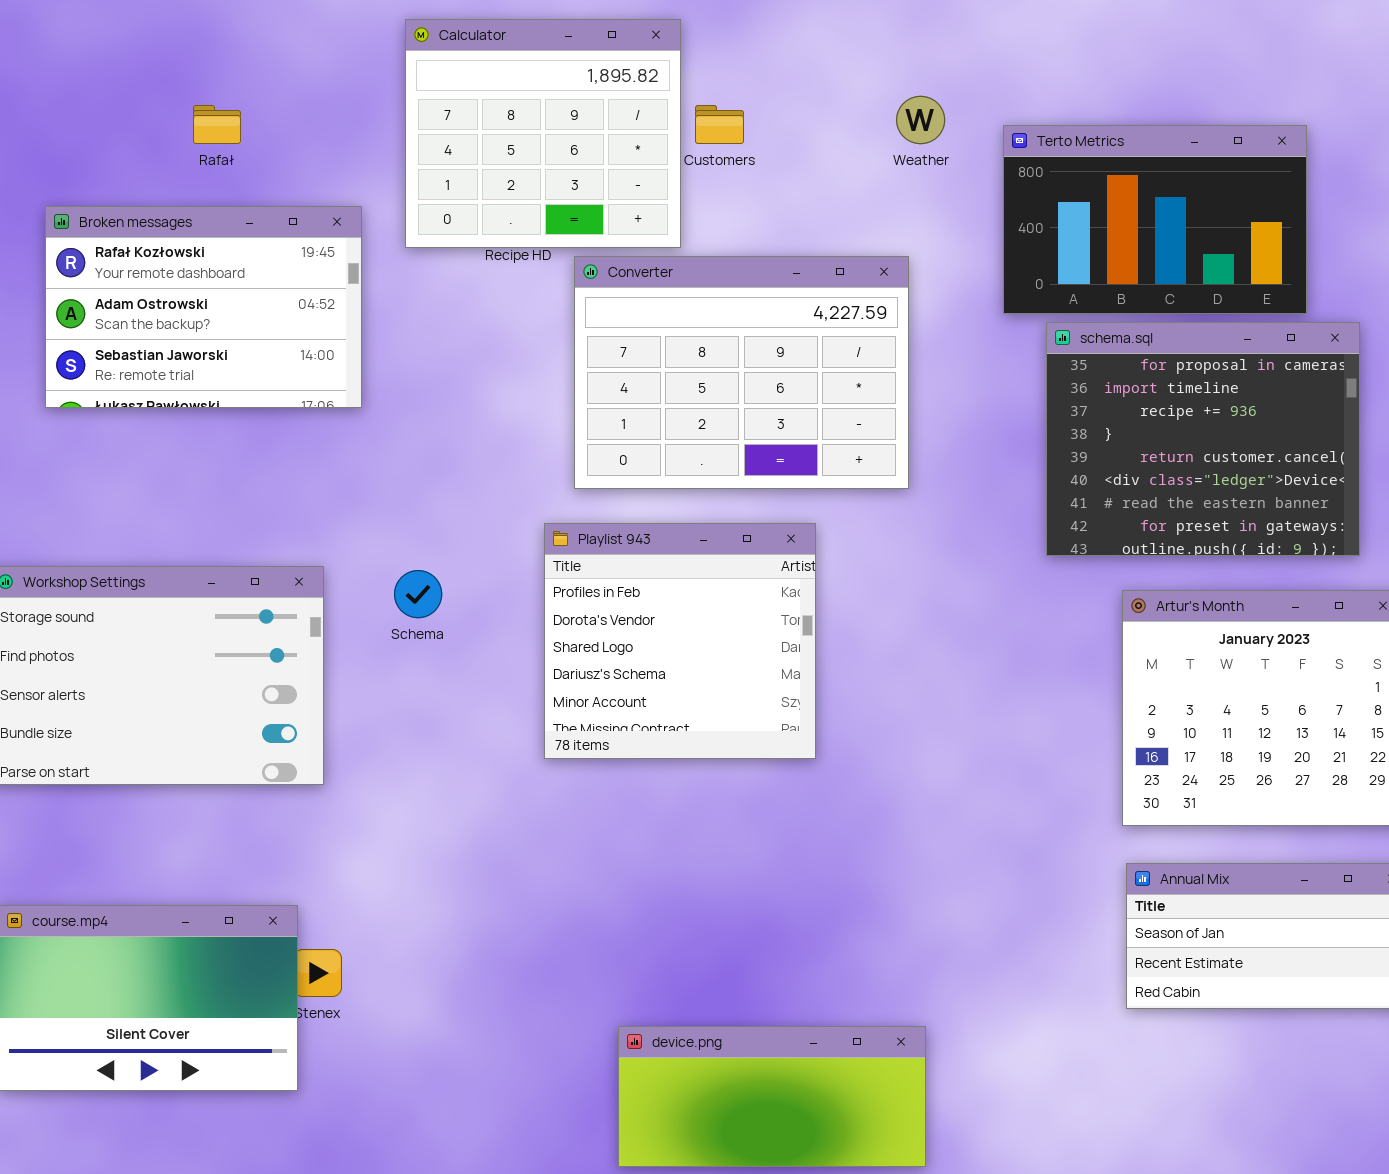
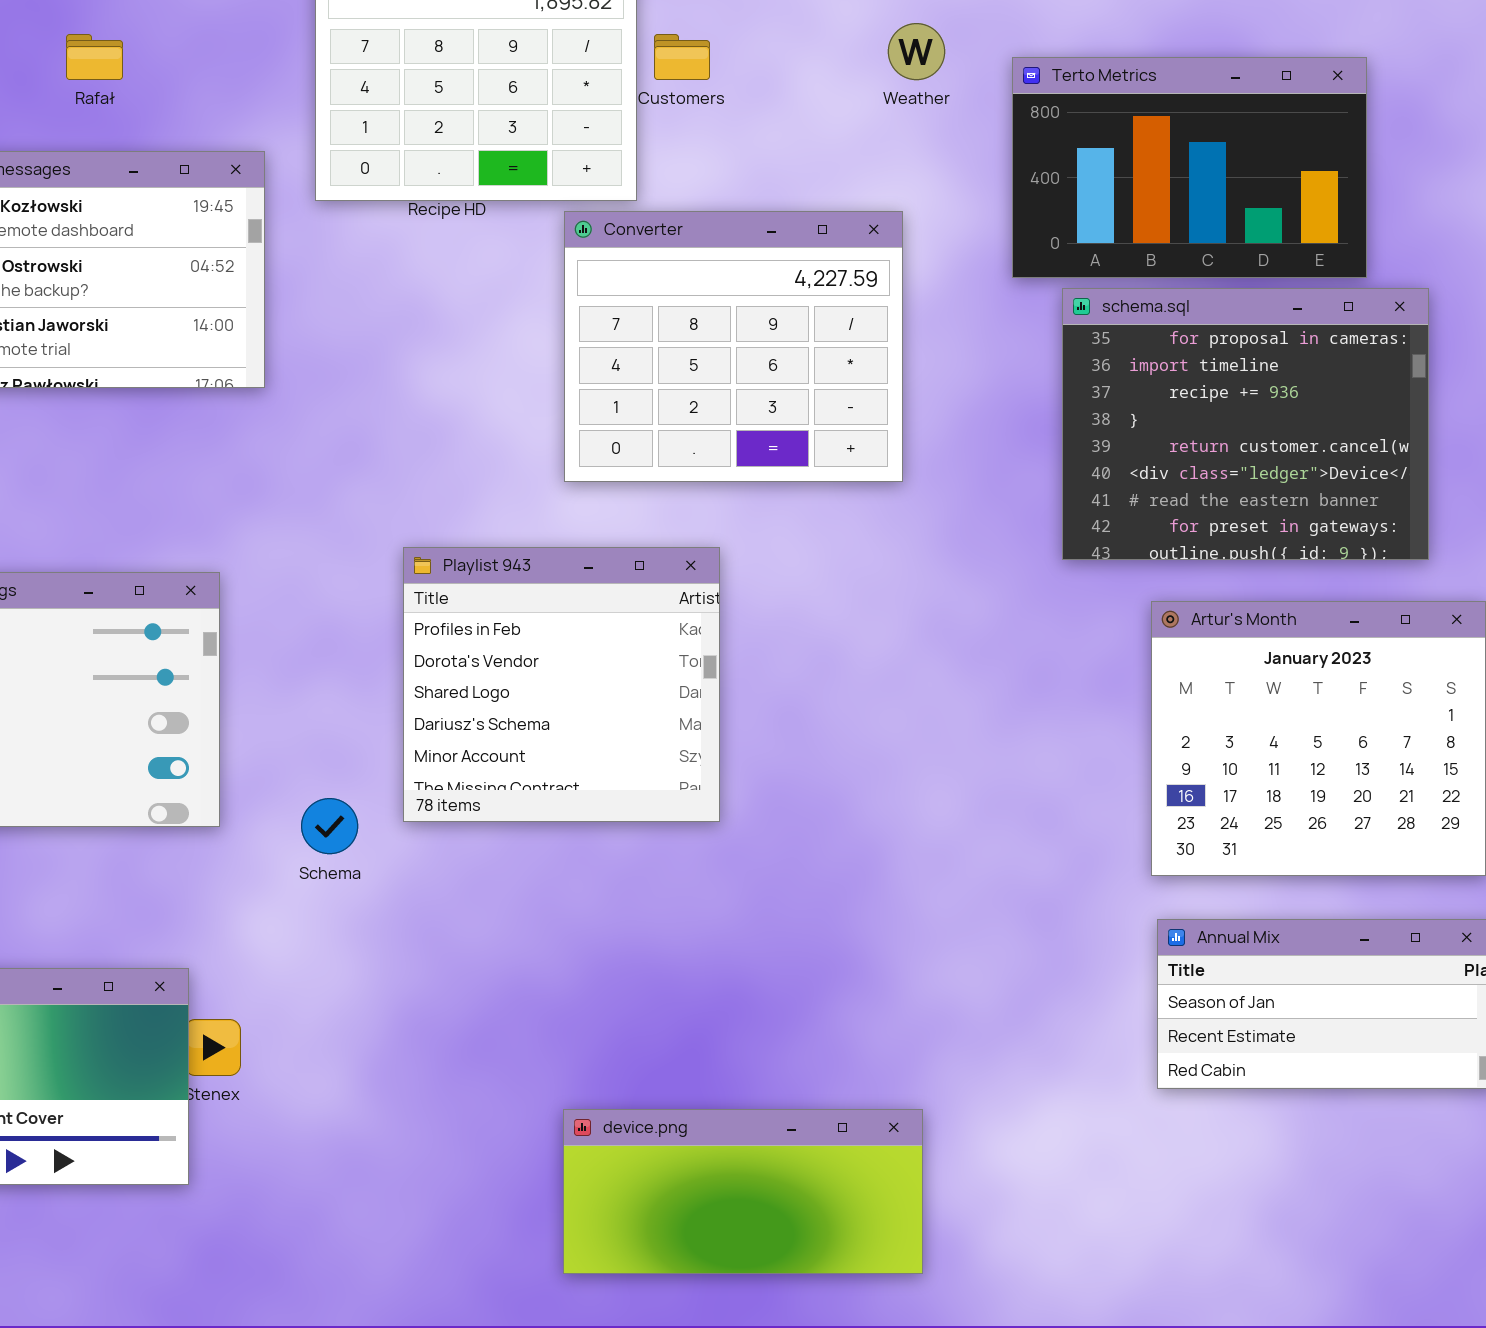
Converter: [574,256,909,489] -> [564,211,903,482], resized
Playlist 943: [544,523,816,759] -> [403,547,720,822], moved
Schema: [394,570,442,618] -> [301,798,358,854], moved

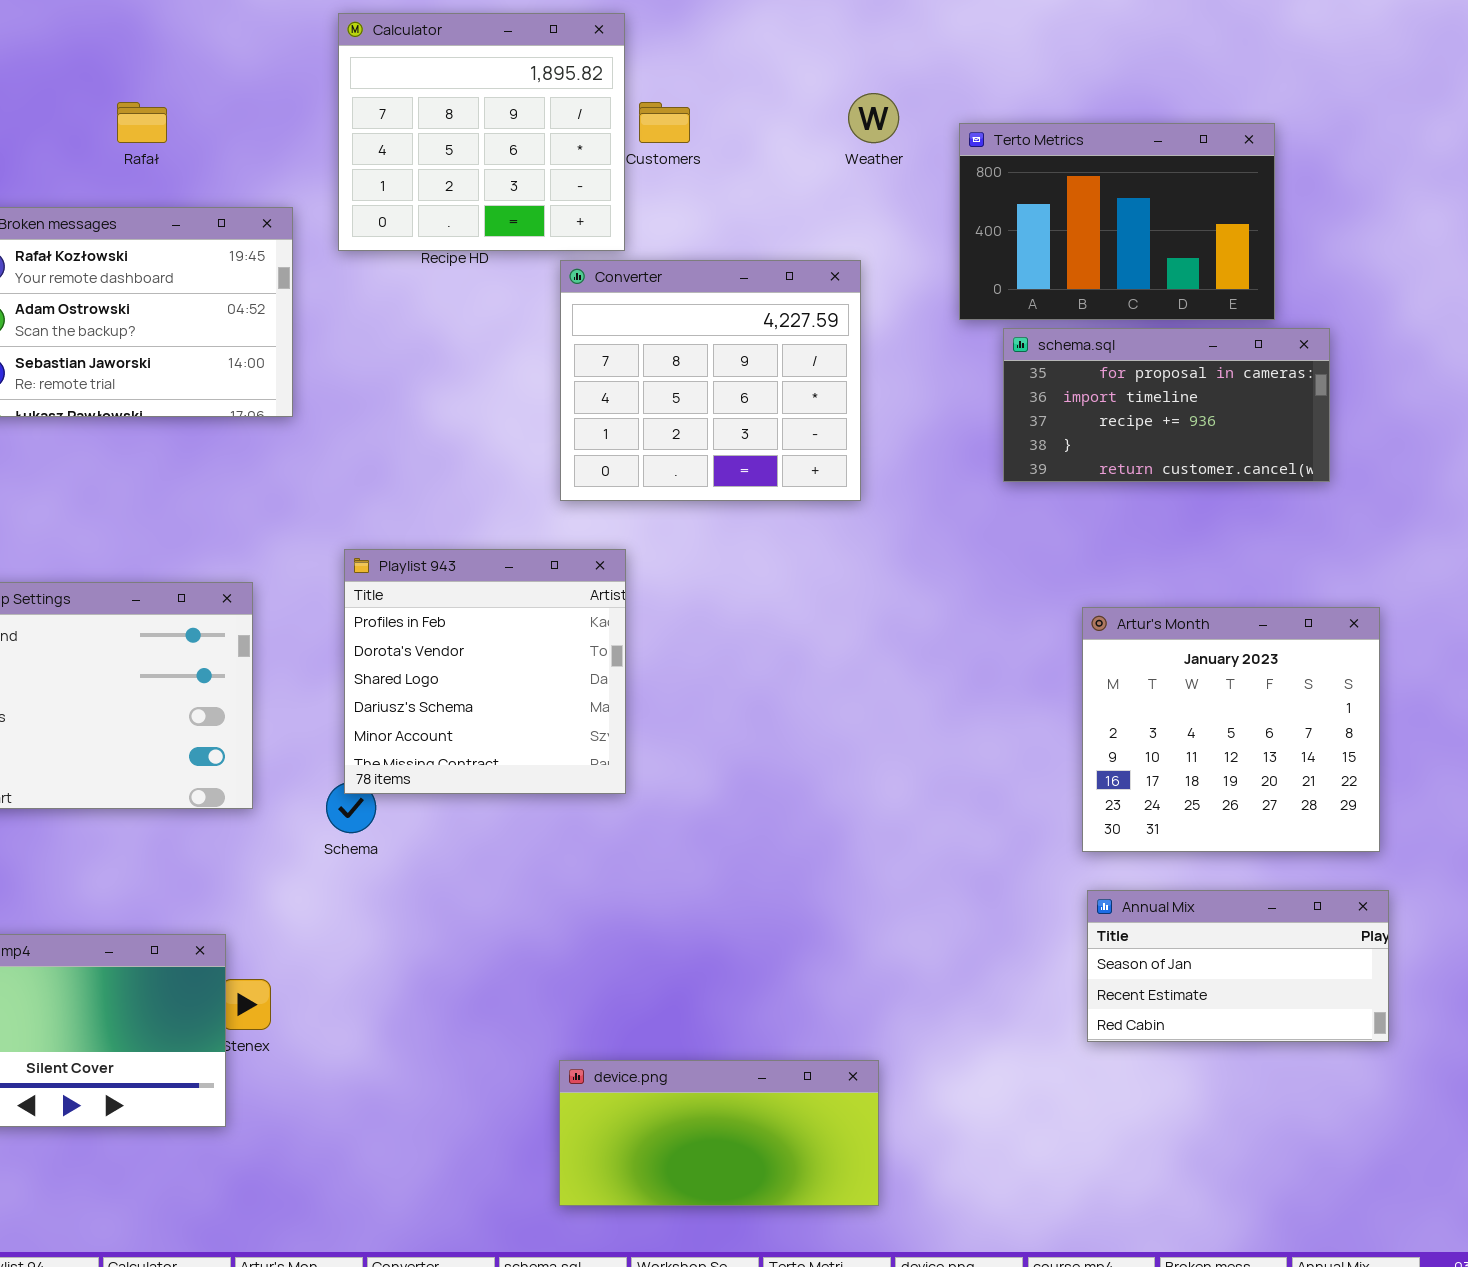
schema.sql: [1062,288,1429,560] -> [1003,328,1330,482], resized
Playlist 943: [403,547,720,822] -> [344,549,626,794], moved

